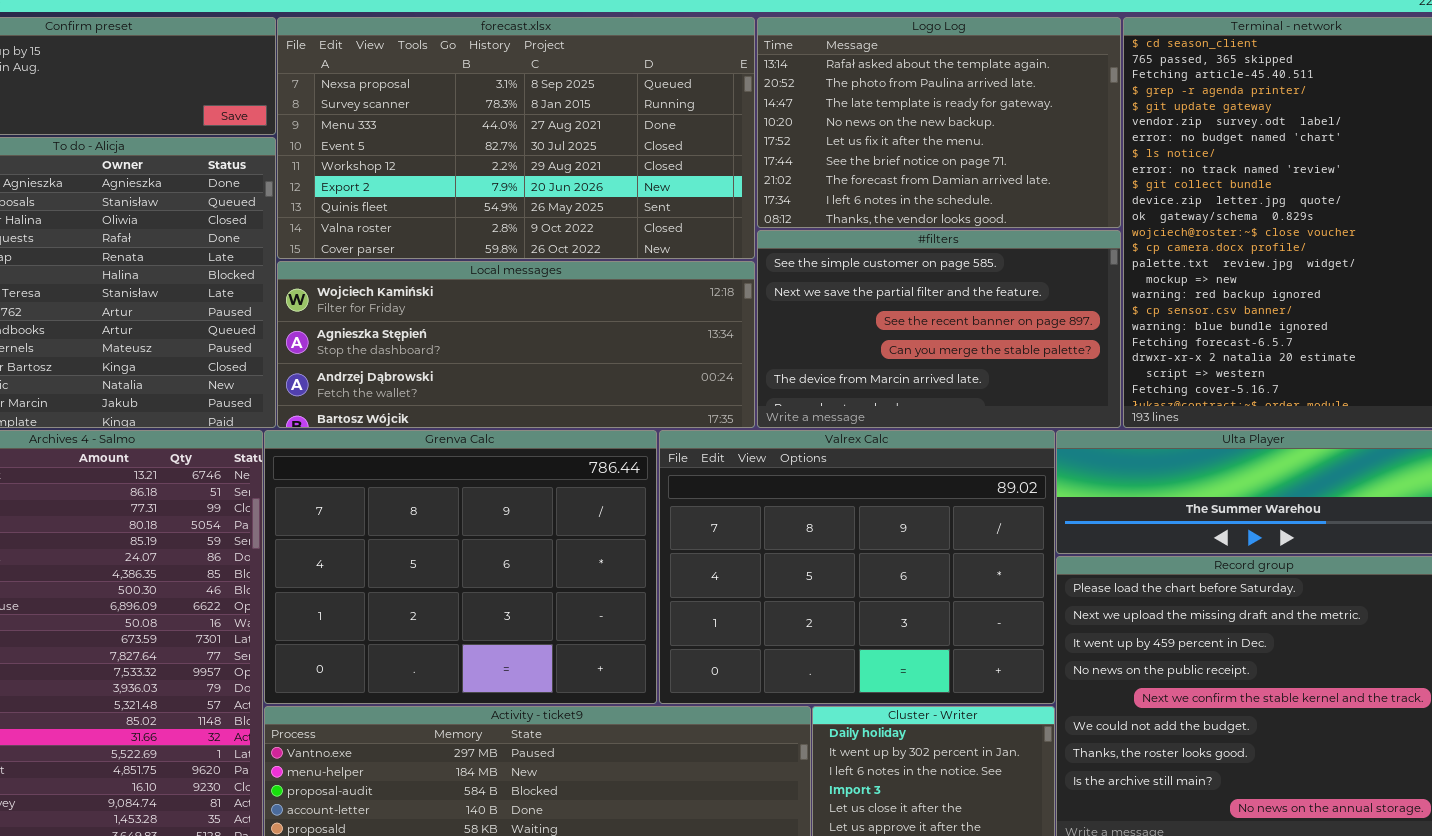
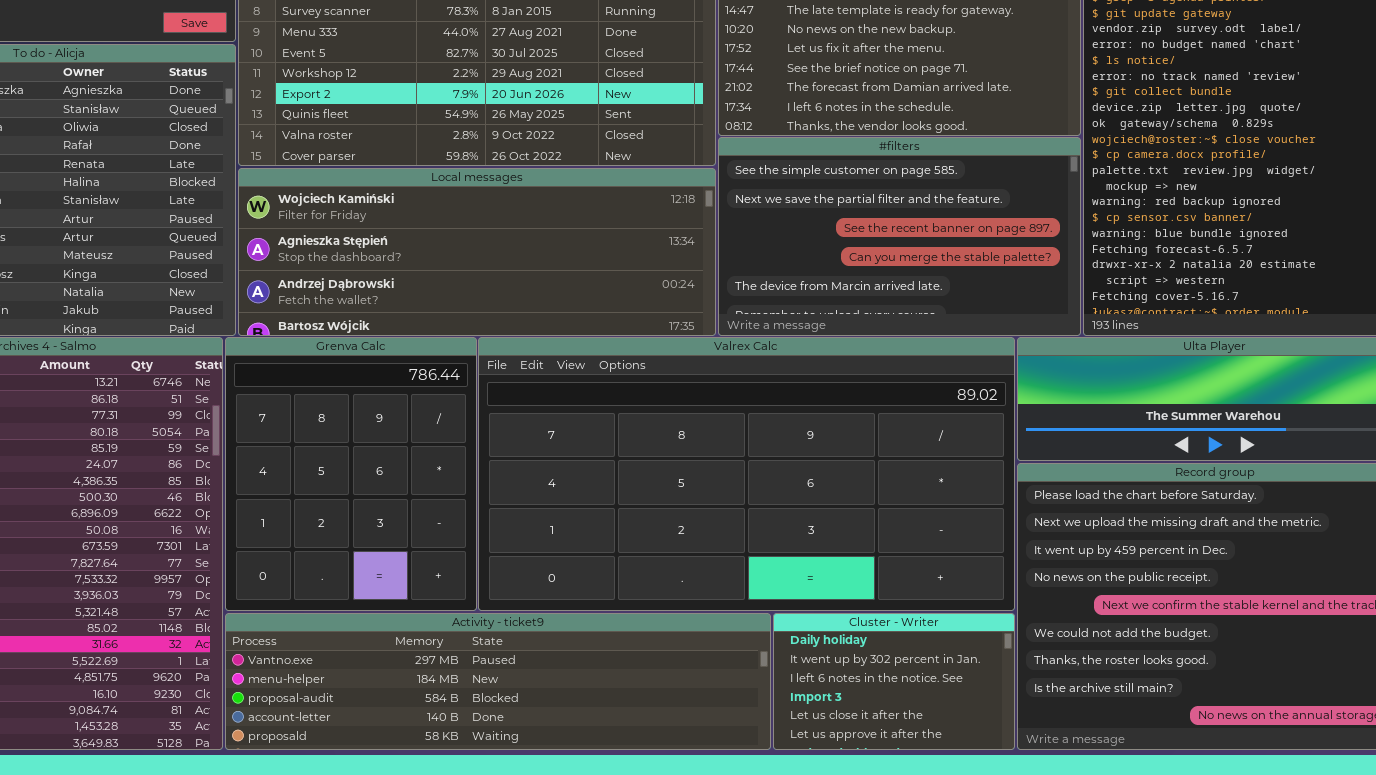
Grenva Calc: [264,430,657,704] -> [225,337,477,611], resized
Valrex Calc: [659,430,1055,704] -> [478,337,1015,611], resized

